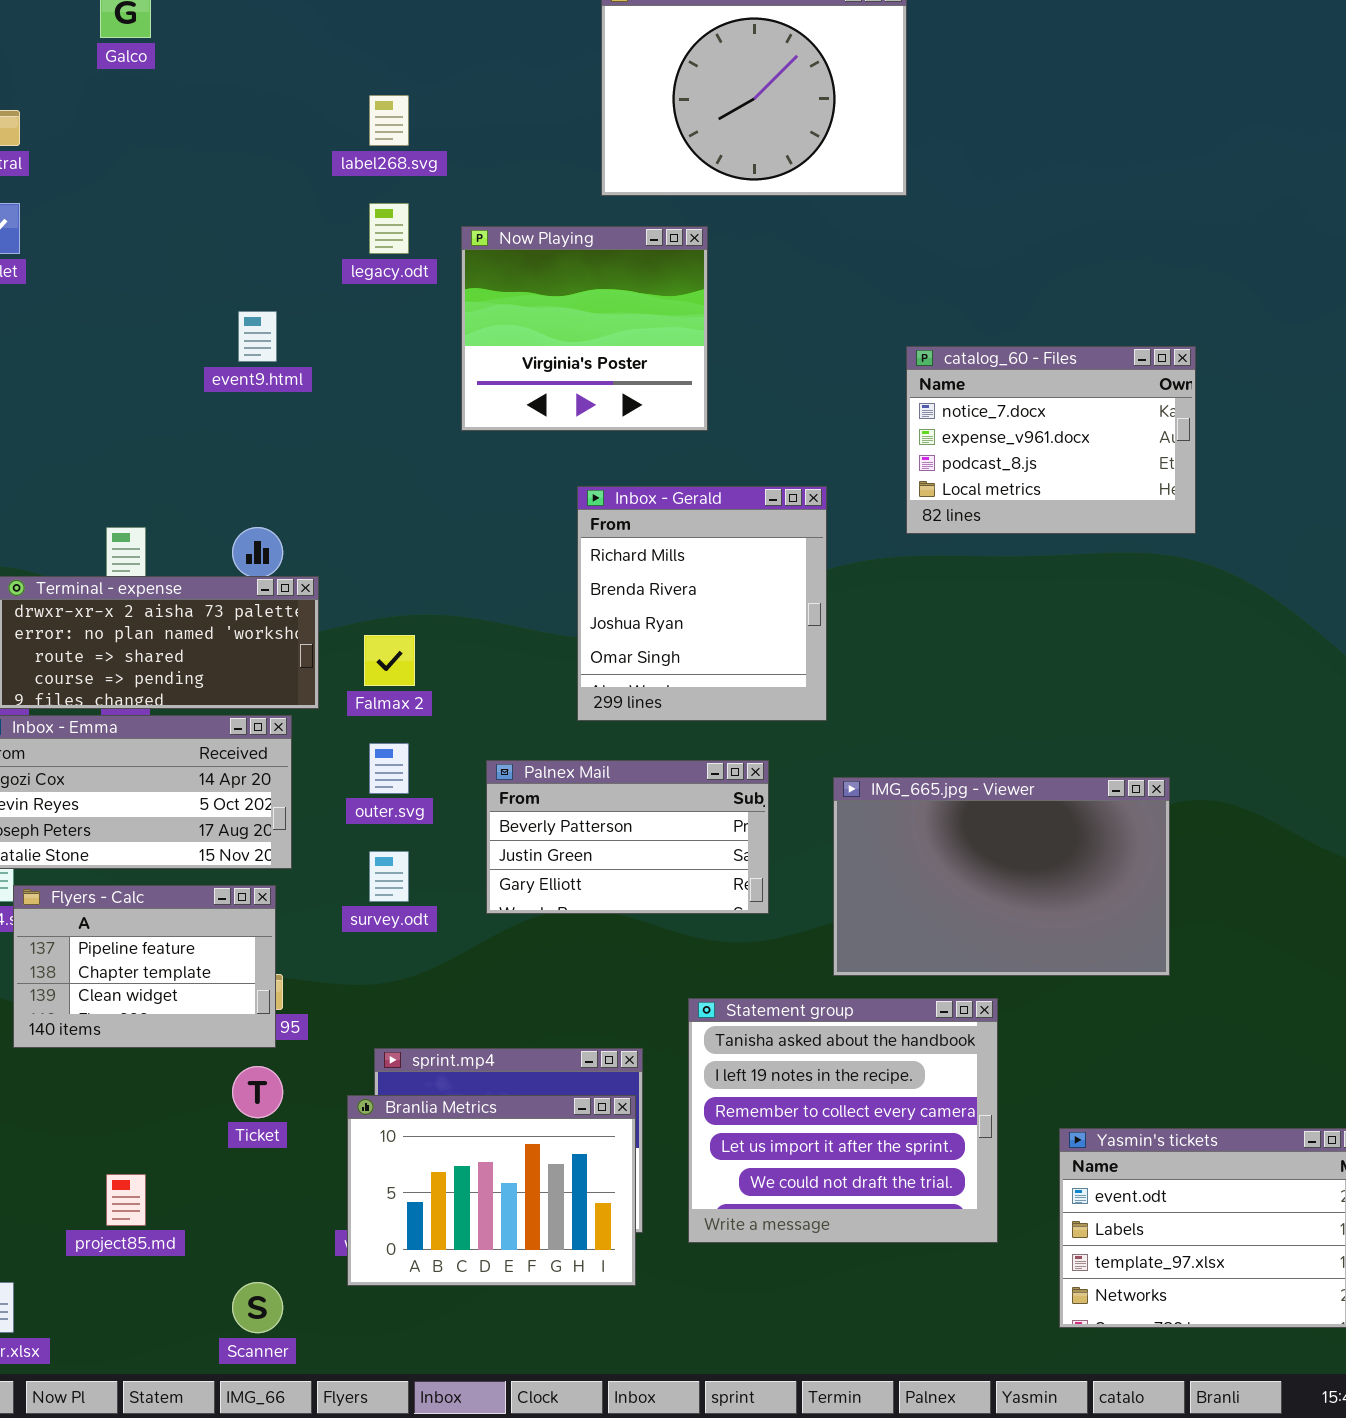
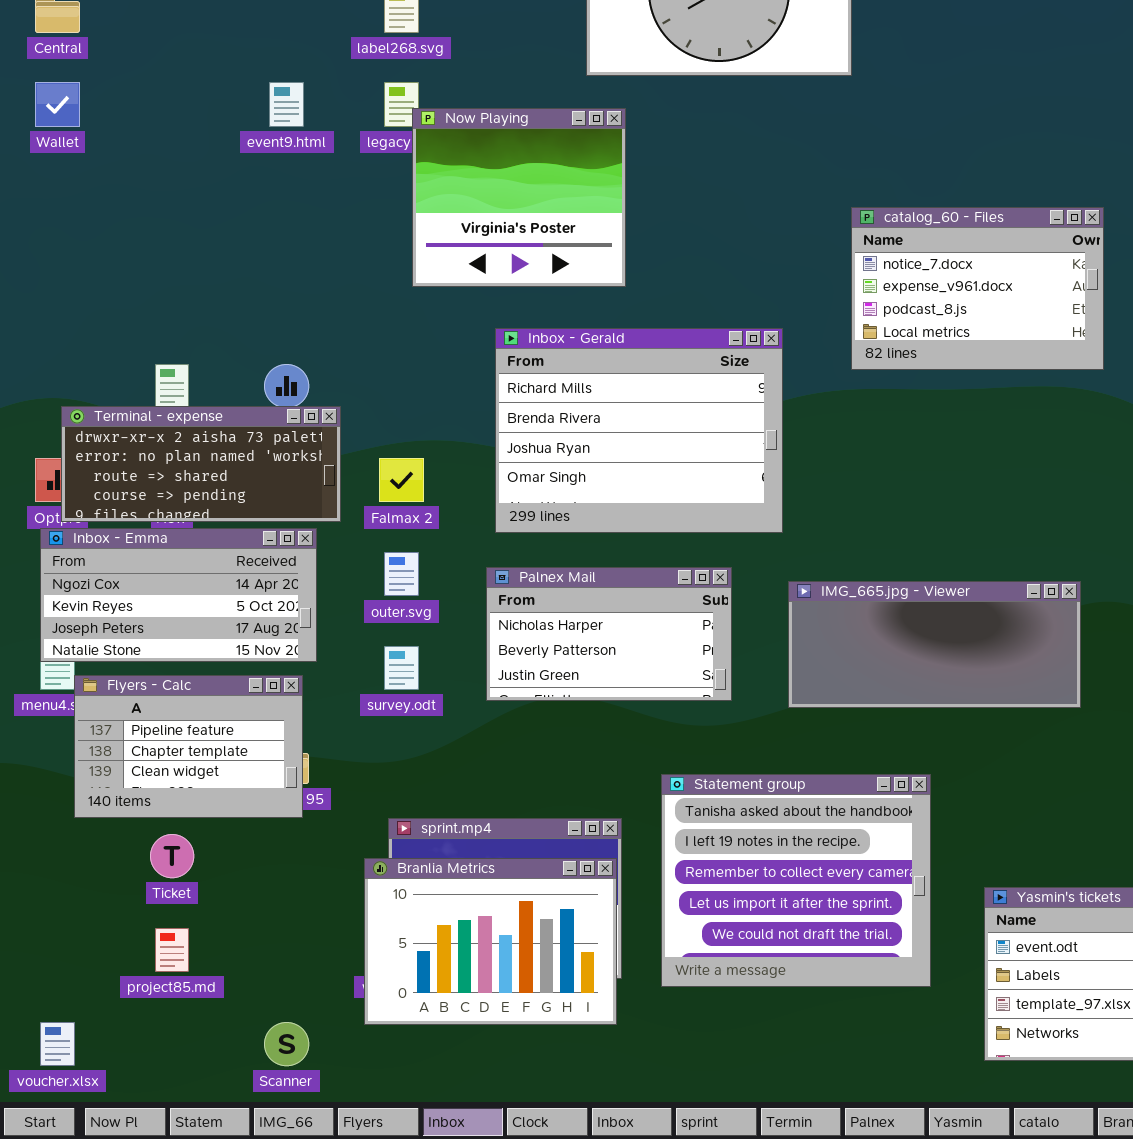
Now Playing: [461,226,708,431] -> [412,108,626,287], moved
event9.html: [238,311,277,362] -> [269,82,304,127], moved
Inbox - Gerald: [577,486,827,721] -> [495,328,783,533], resized
Palnex Mail: [486,760,769,914] -> [486,567,732,701], scrolled up 1 row
IMG_665.jpg - Viewer: [833,777,1170,976] -> [788,581,1081,708], resized
Ticket: [232,1066,283,1118] -> [150,834,194,878], moved

